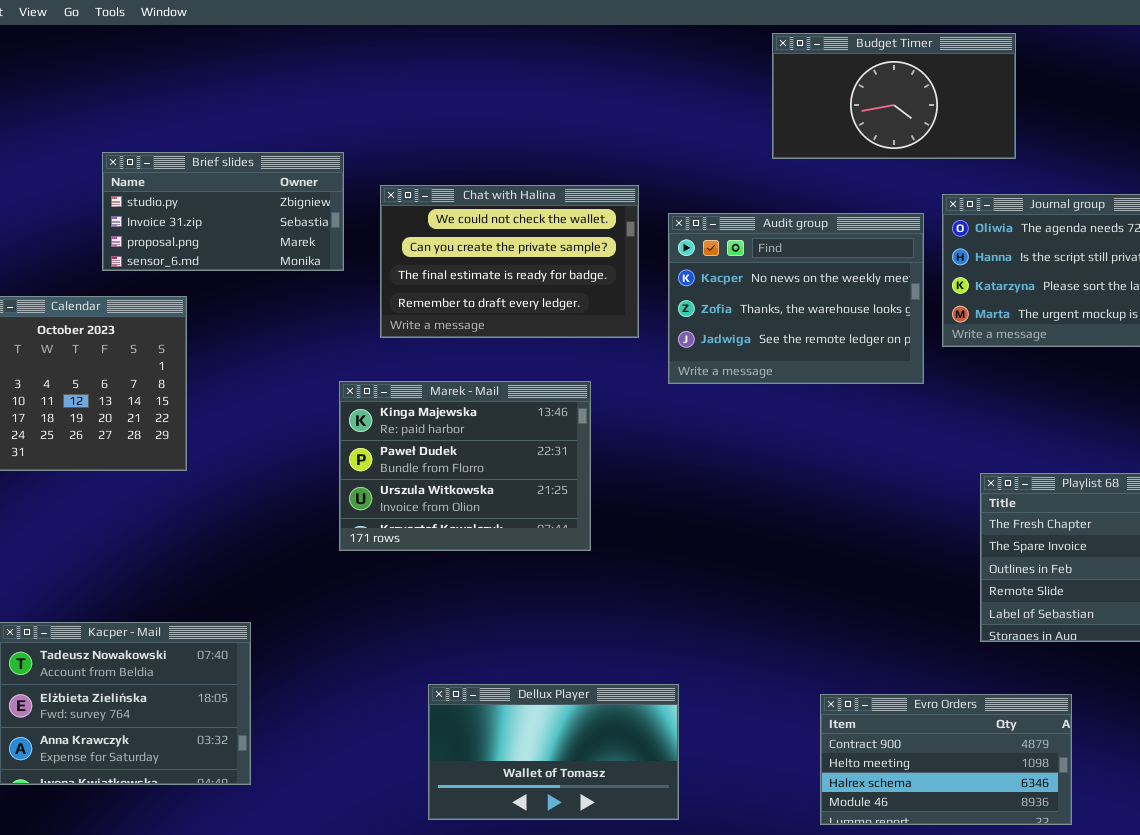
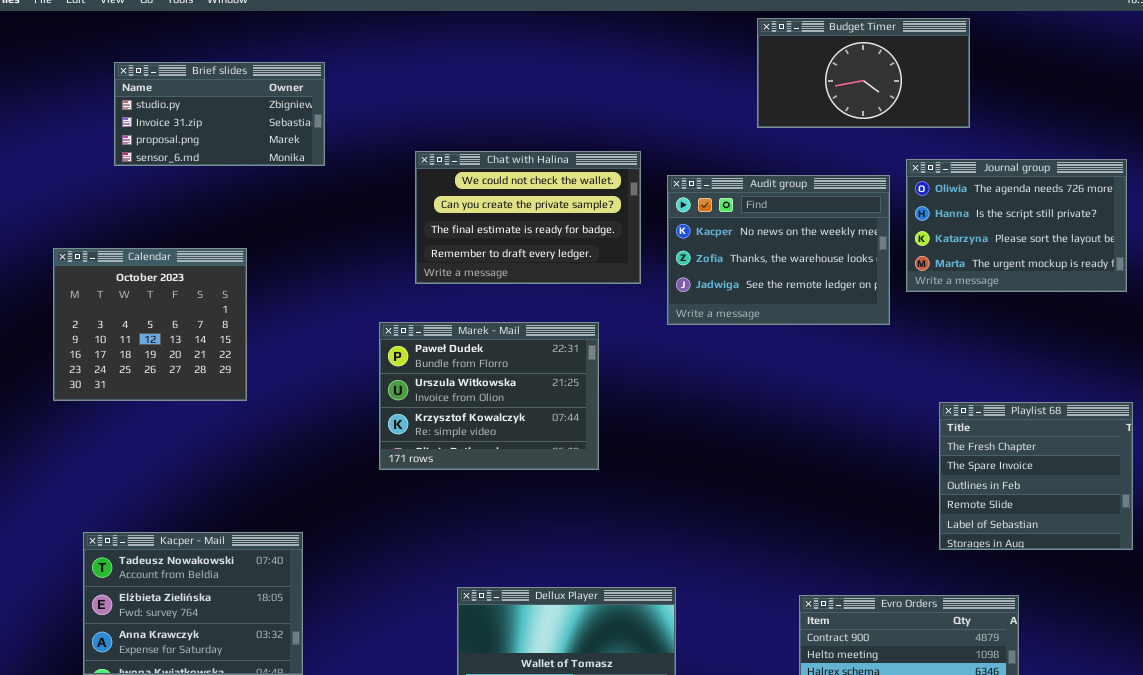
Brief slides: [102,152,344,271] -> [114,62,325,166], moved
Marek - Mail: [339,381,591,551] -> [379,322,599,470], scrolled down 1 row

